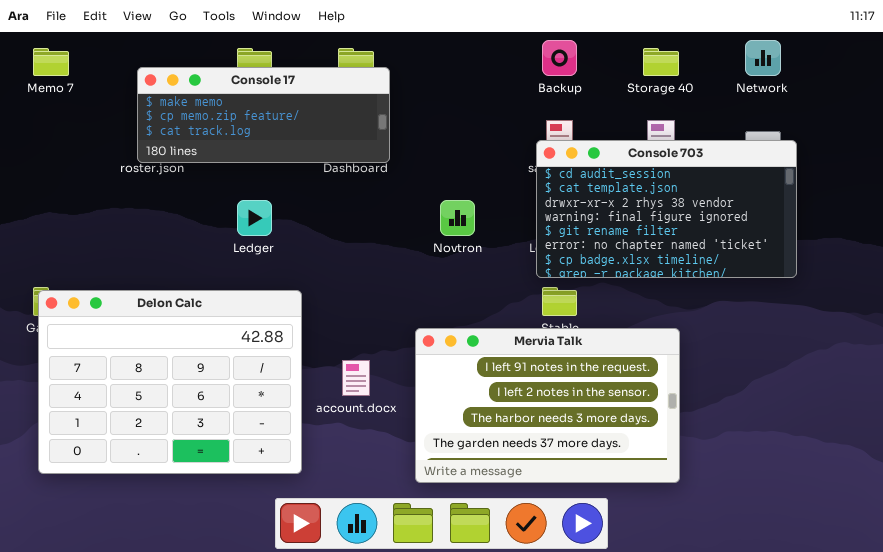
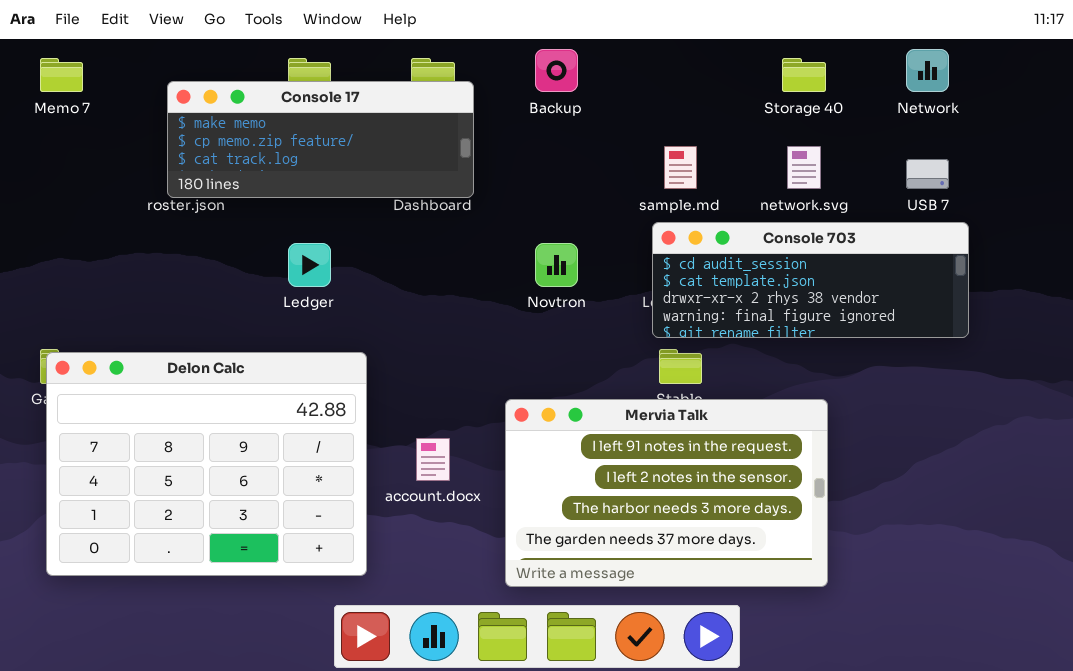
Backup: [542,40,577,76] -> [535,49,578,92], moved
Console 703: [536,140,797,278] -> [652,222,969,338], resized

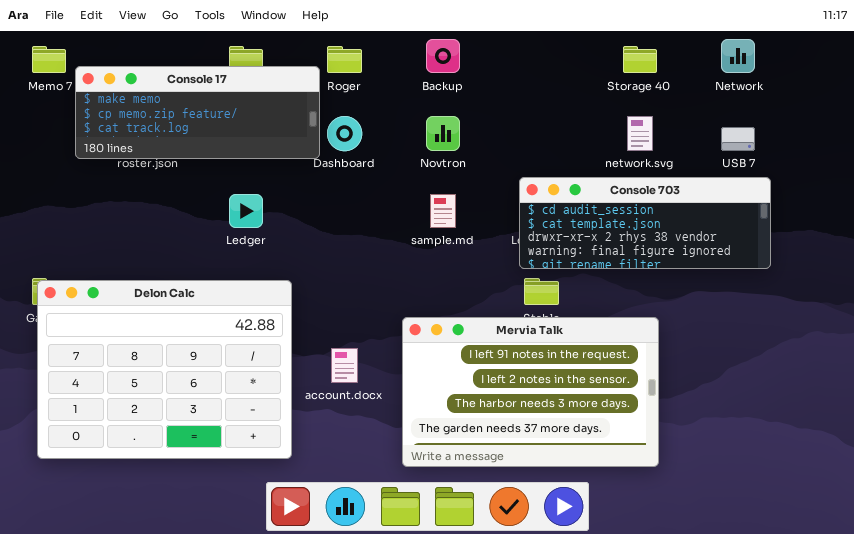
Console 17: [167,81,474,198] -> [75,66,320,159], moved
sample.md: [664,146,697,189] -> [430,194,456,228], moved
Novtron: [535,243,578,287] -> [426,116,460,151], moved

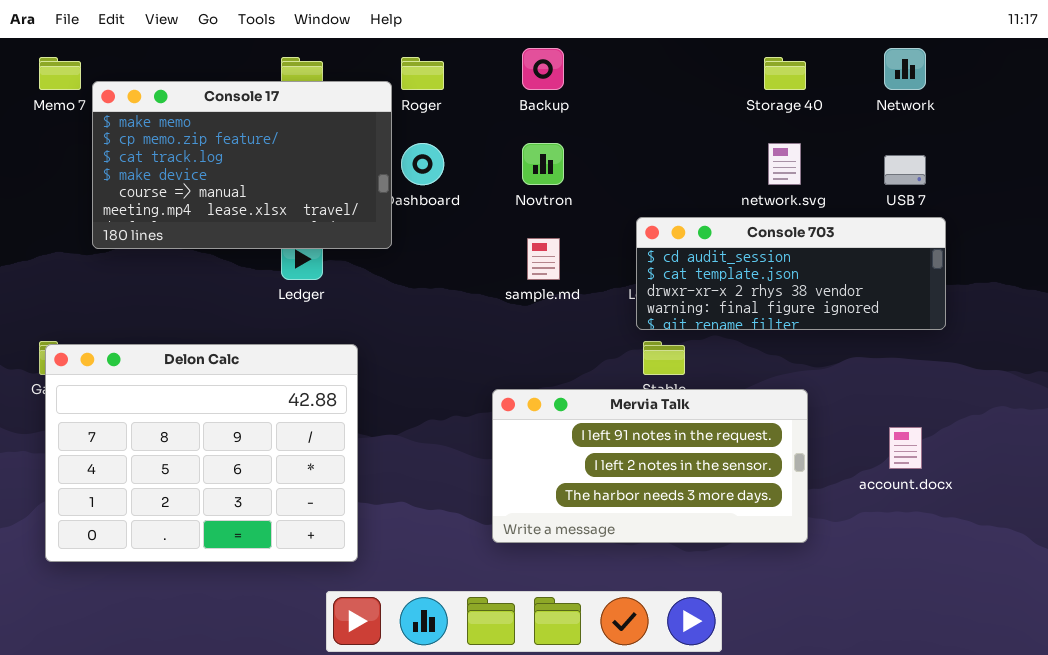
Console 17: [75,66,320,159] -> [92,81,392,249], resized
Mervia Talk: [402,317,659,467] -> [492,389,808,543], resized
account.docx: [331,348,358,383] -> [889,427,922,469], moved

